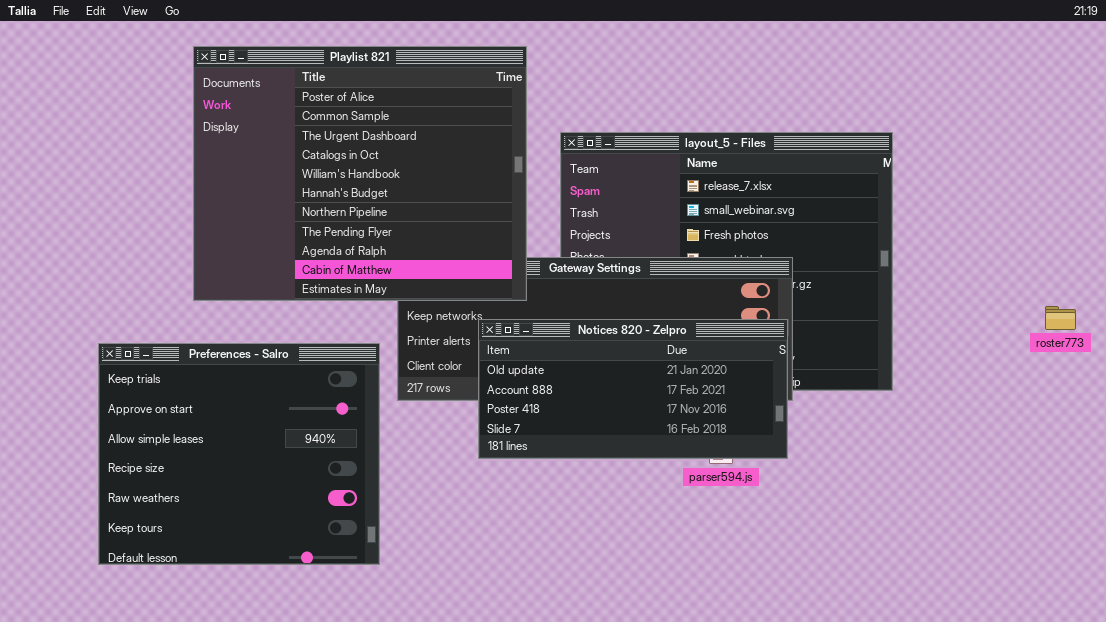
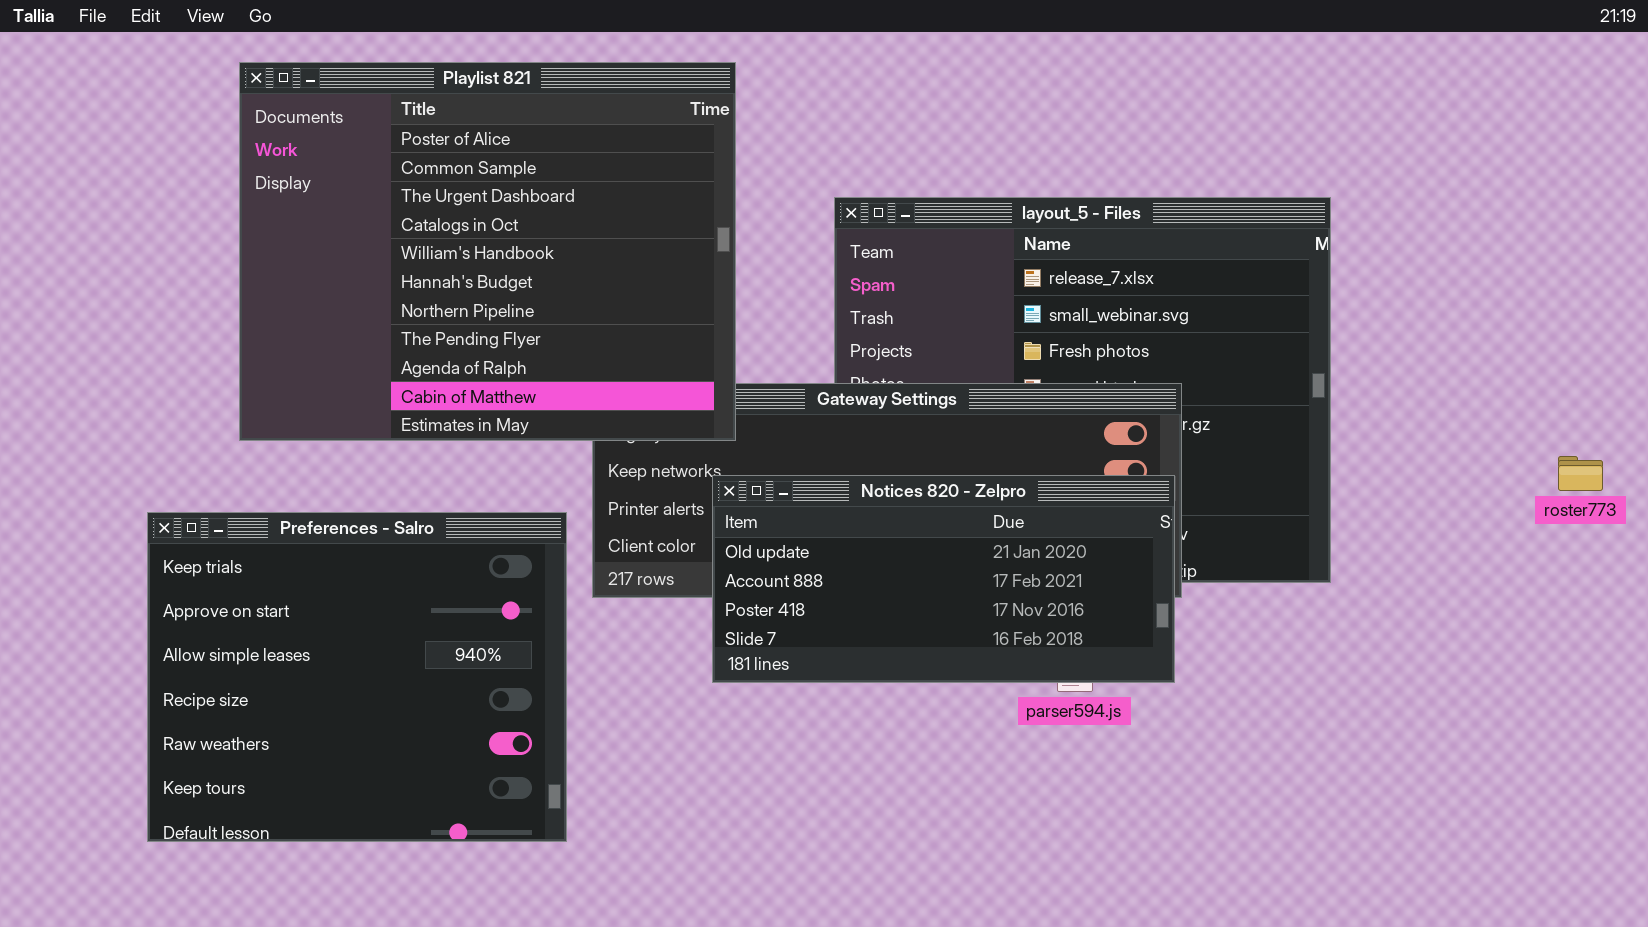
Playlist 821: [193,46,527,301] -> [239,62,736,441], moved

